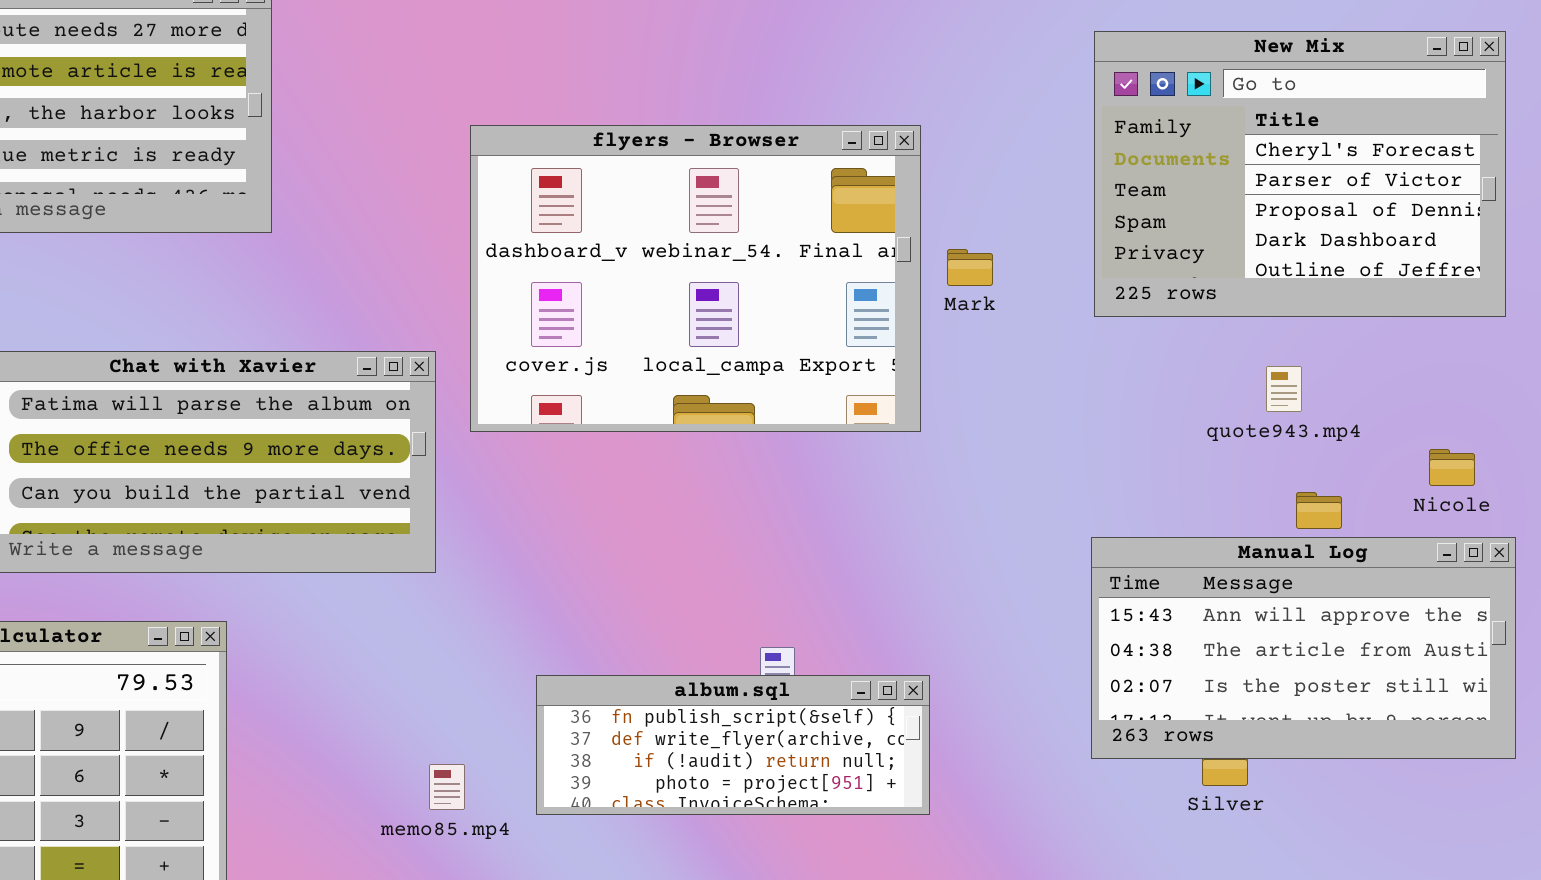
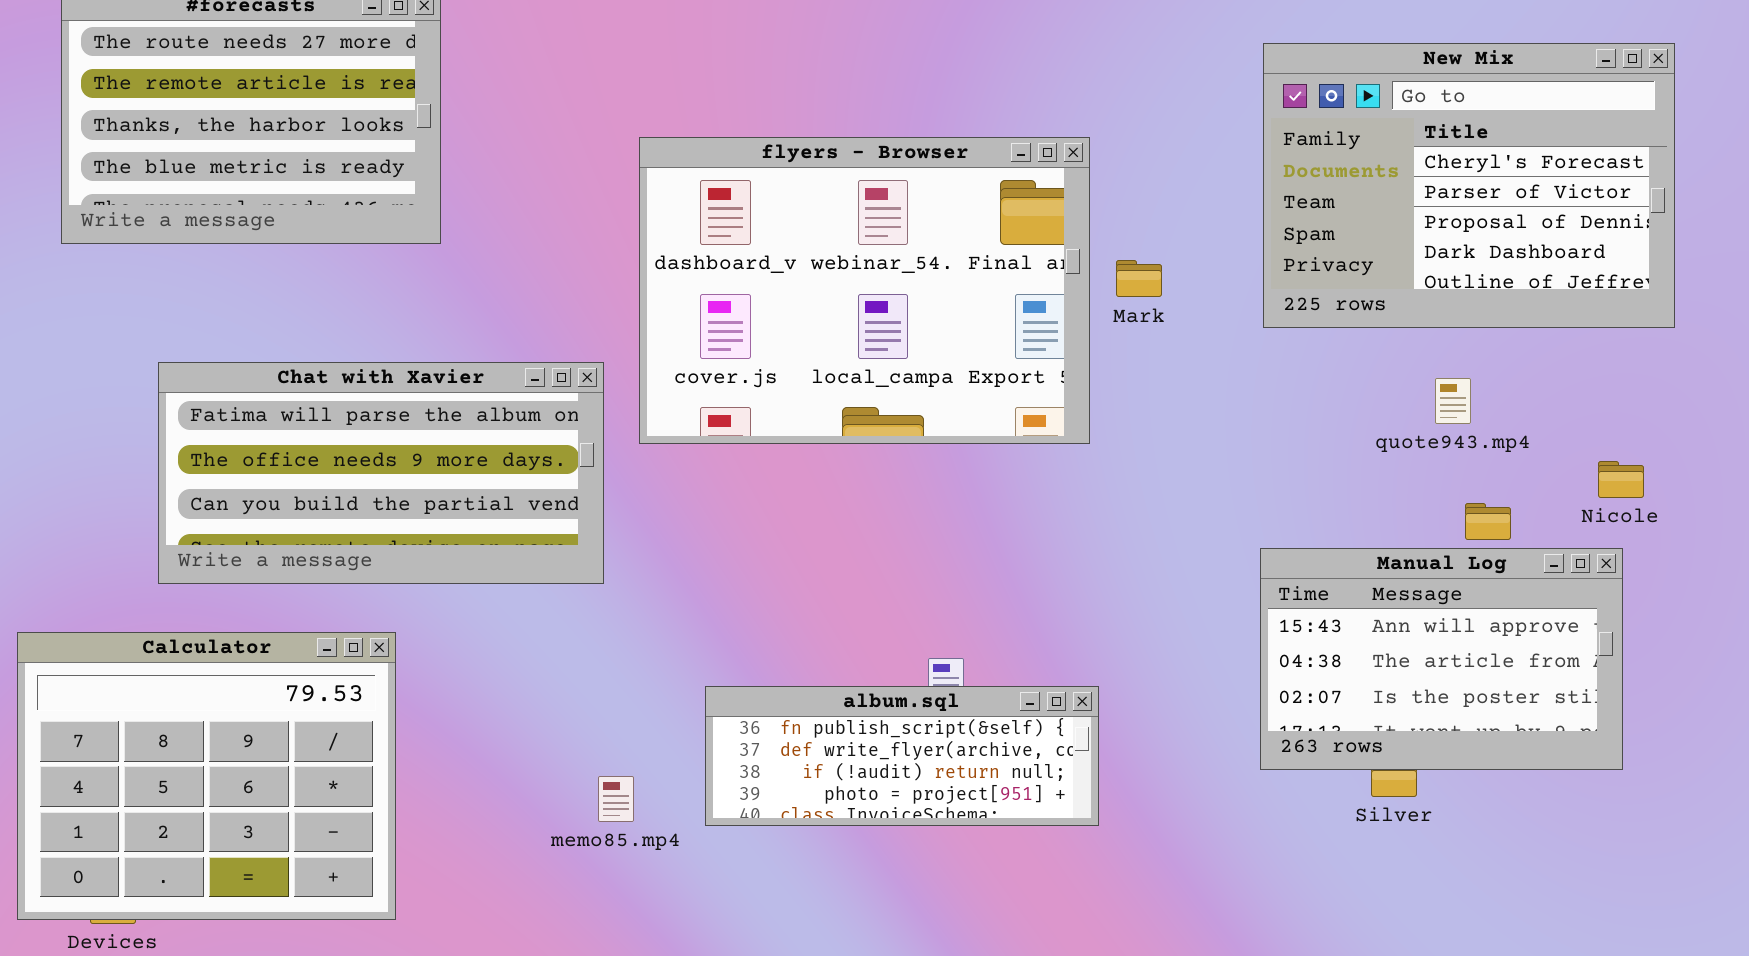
Manual Log: [1091,537,1516,759] -> [1260,548,1623,770], resized

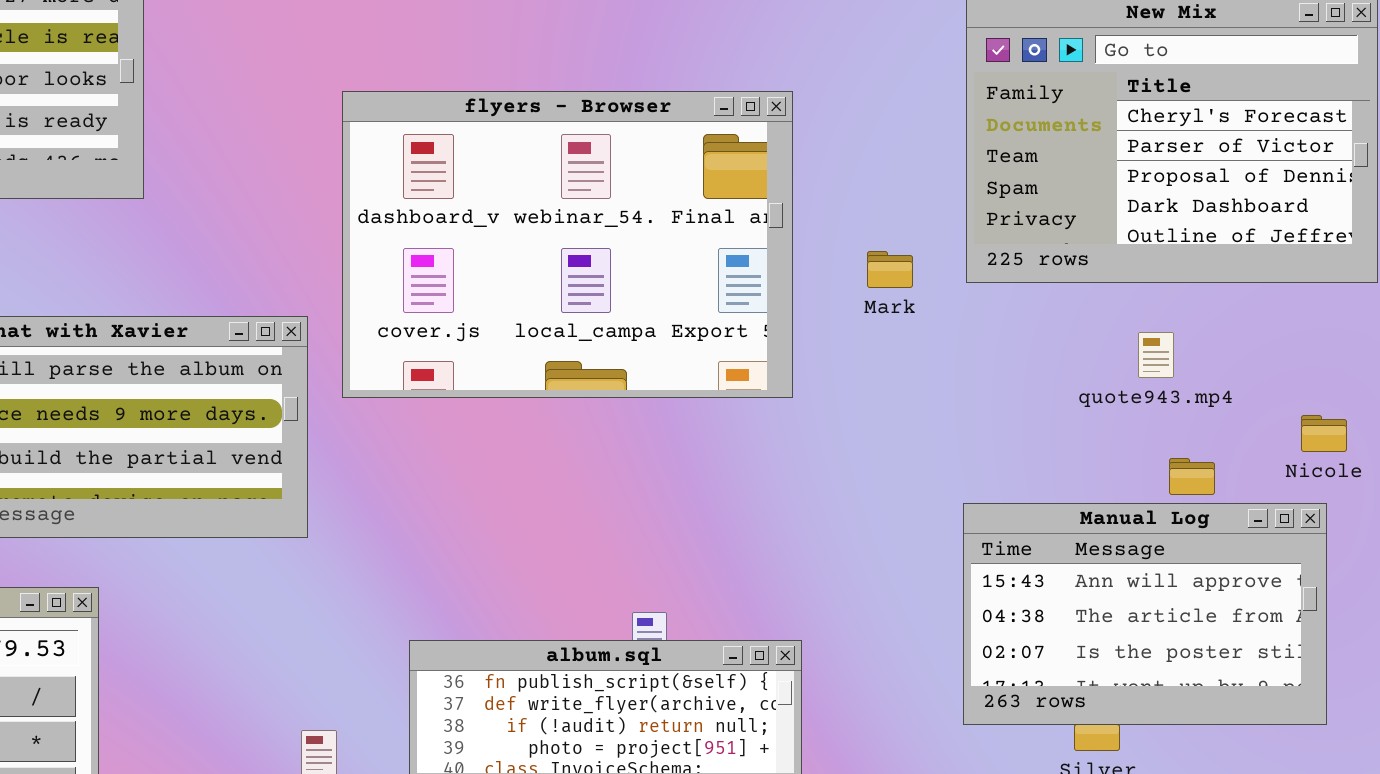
Mark: [1116,260,1162,297] -> [867,251,913,288], moved

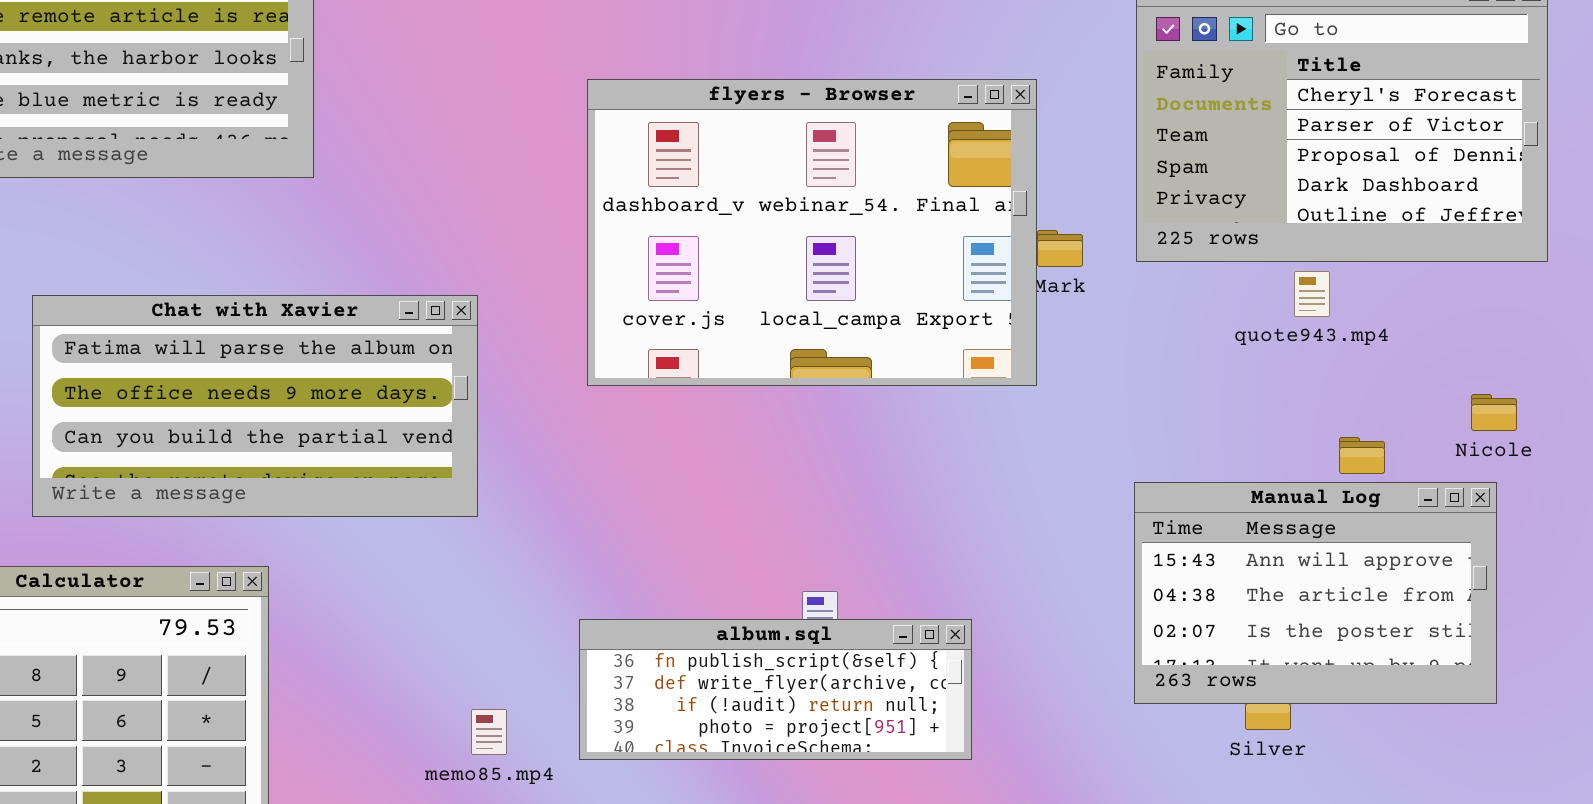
flyers - Browser: [342,91,793,398] -> [587,79,1037,386], moved
quote943.mp4: [1138,332,1174,378] -> [1294,271,1330,317], moved

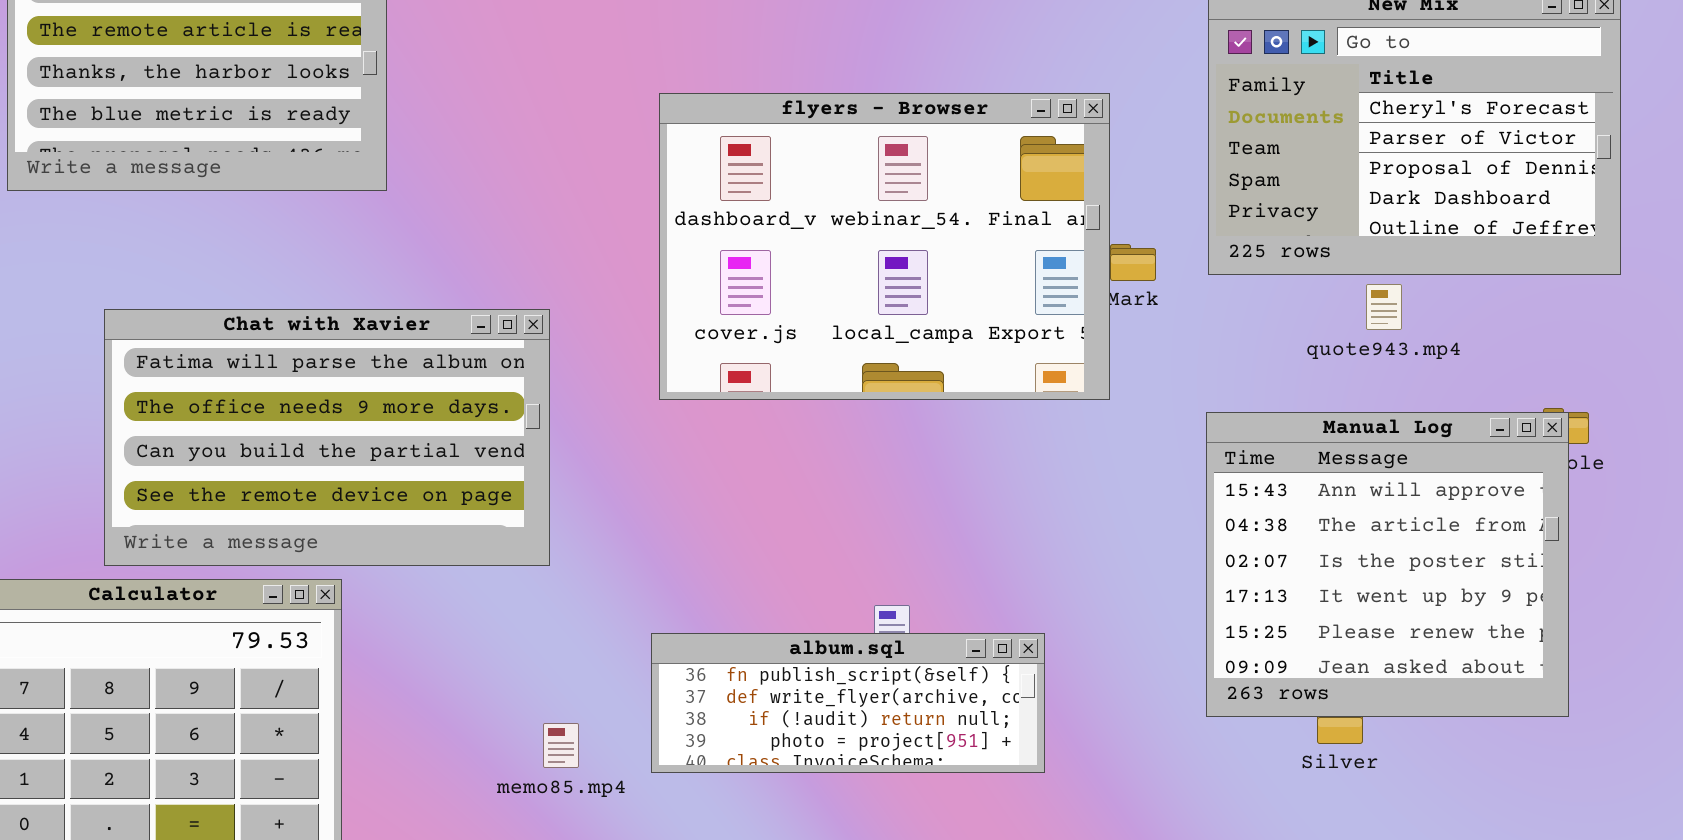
Chat with Xavier: [32,295,478,517] -> [104,309,550,566], resized
Manual Log: [1134,482,1497,704] -> [1206,412,1569,717], resized

